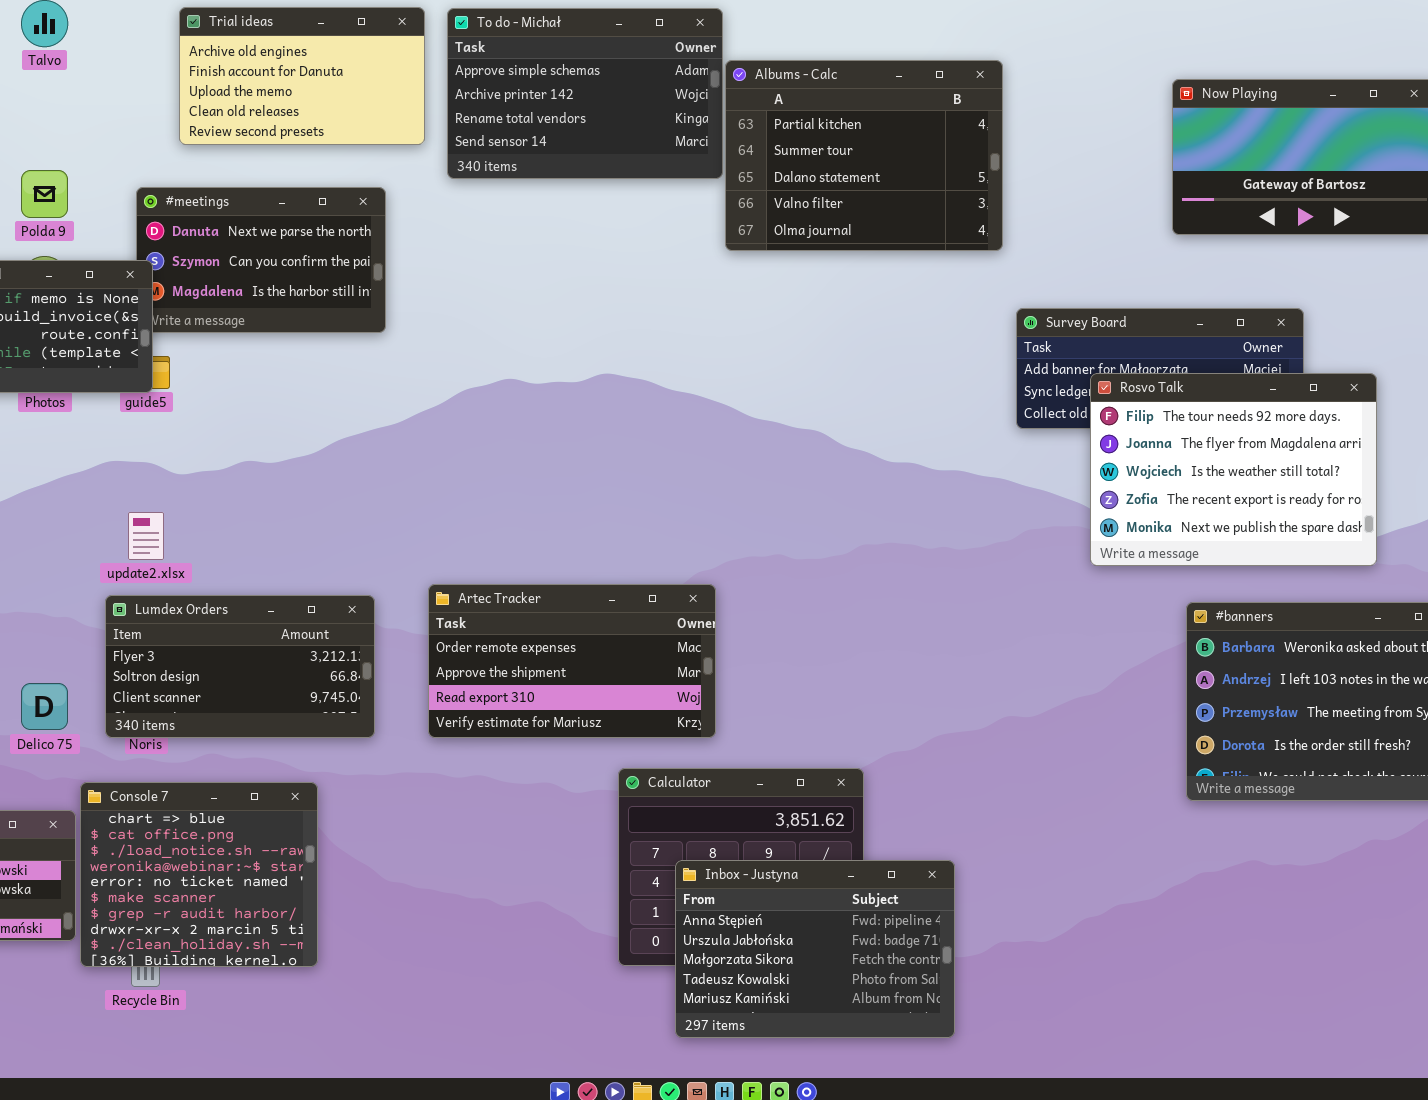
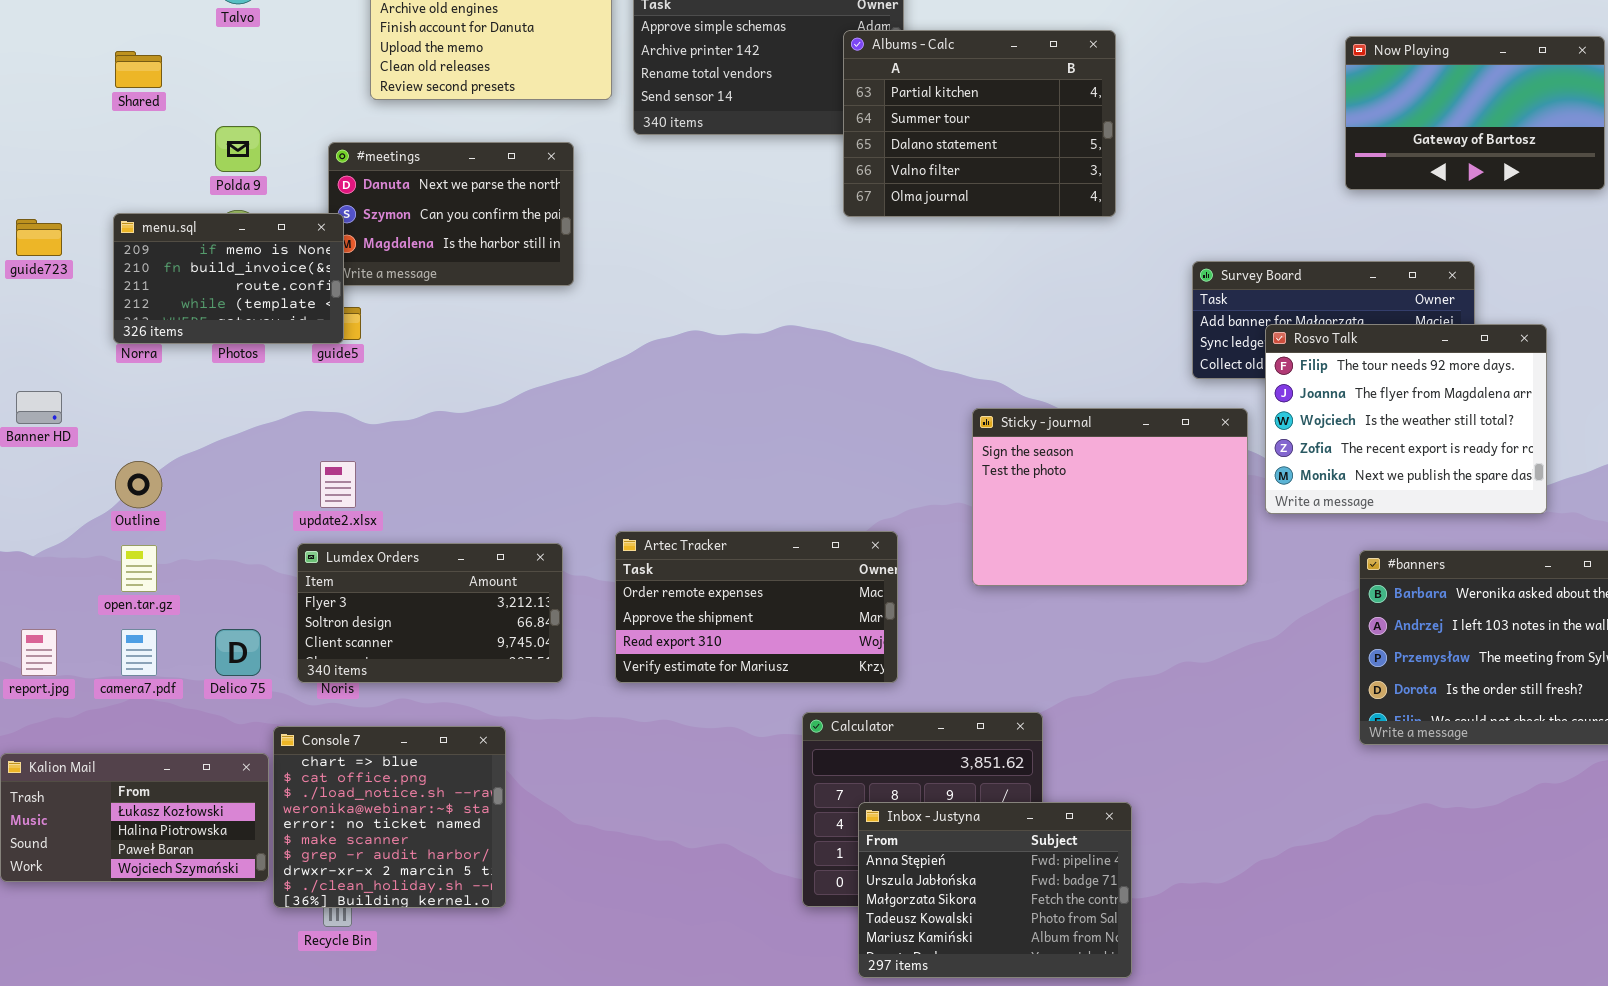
Albums - Calc: [725,60,1003,251] -> [843,30,1116,217], moved
Sticky - journal: none -> [972,408,1248,586], opened

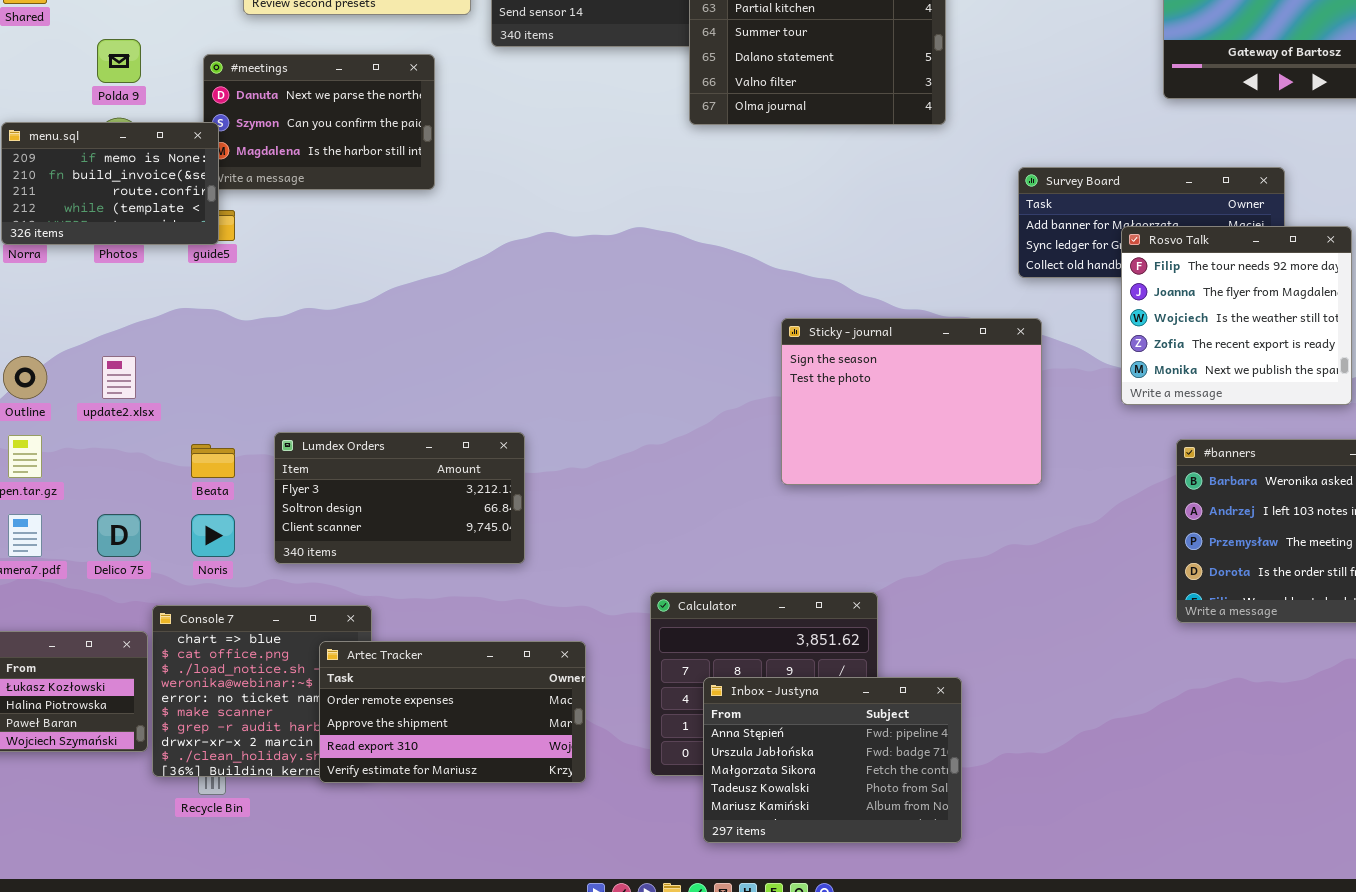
Rosvo Talk: [1265,324,1547,514] -> [1121,226,1352,405], resized
Sticky - journal: [972,408,1248,586] -> [781,318,1042,485], moved
update2.xlsx: [320,461,356,508] -> [102,356,136,399], moved
Artec Tracker: [615,531,898,683] -> [319,641,586,783], moved
Lumdex Orders: [297,543,563,683] -> [274,432,525,564], moved

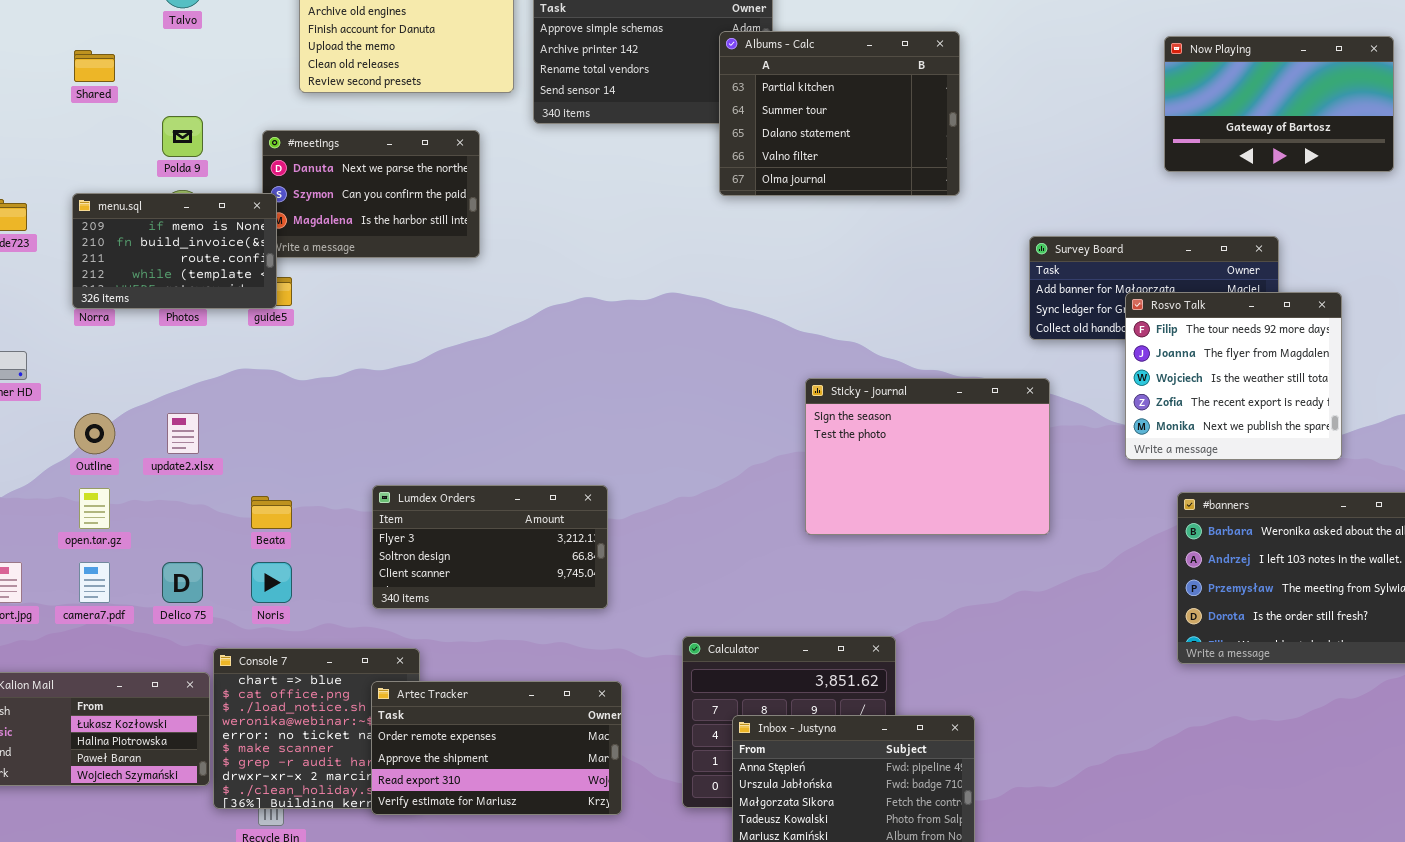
Lumdex Orders: [274,432,525,564] -> [372,485,608,609], moved

